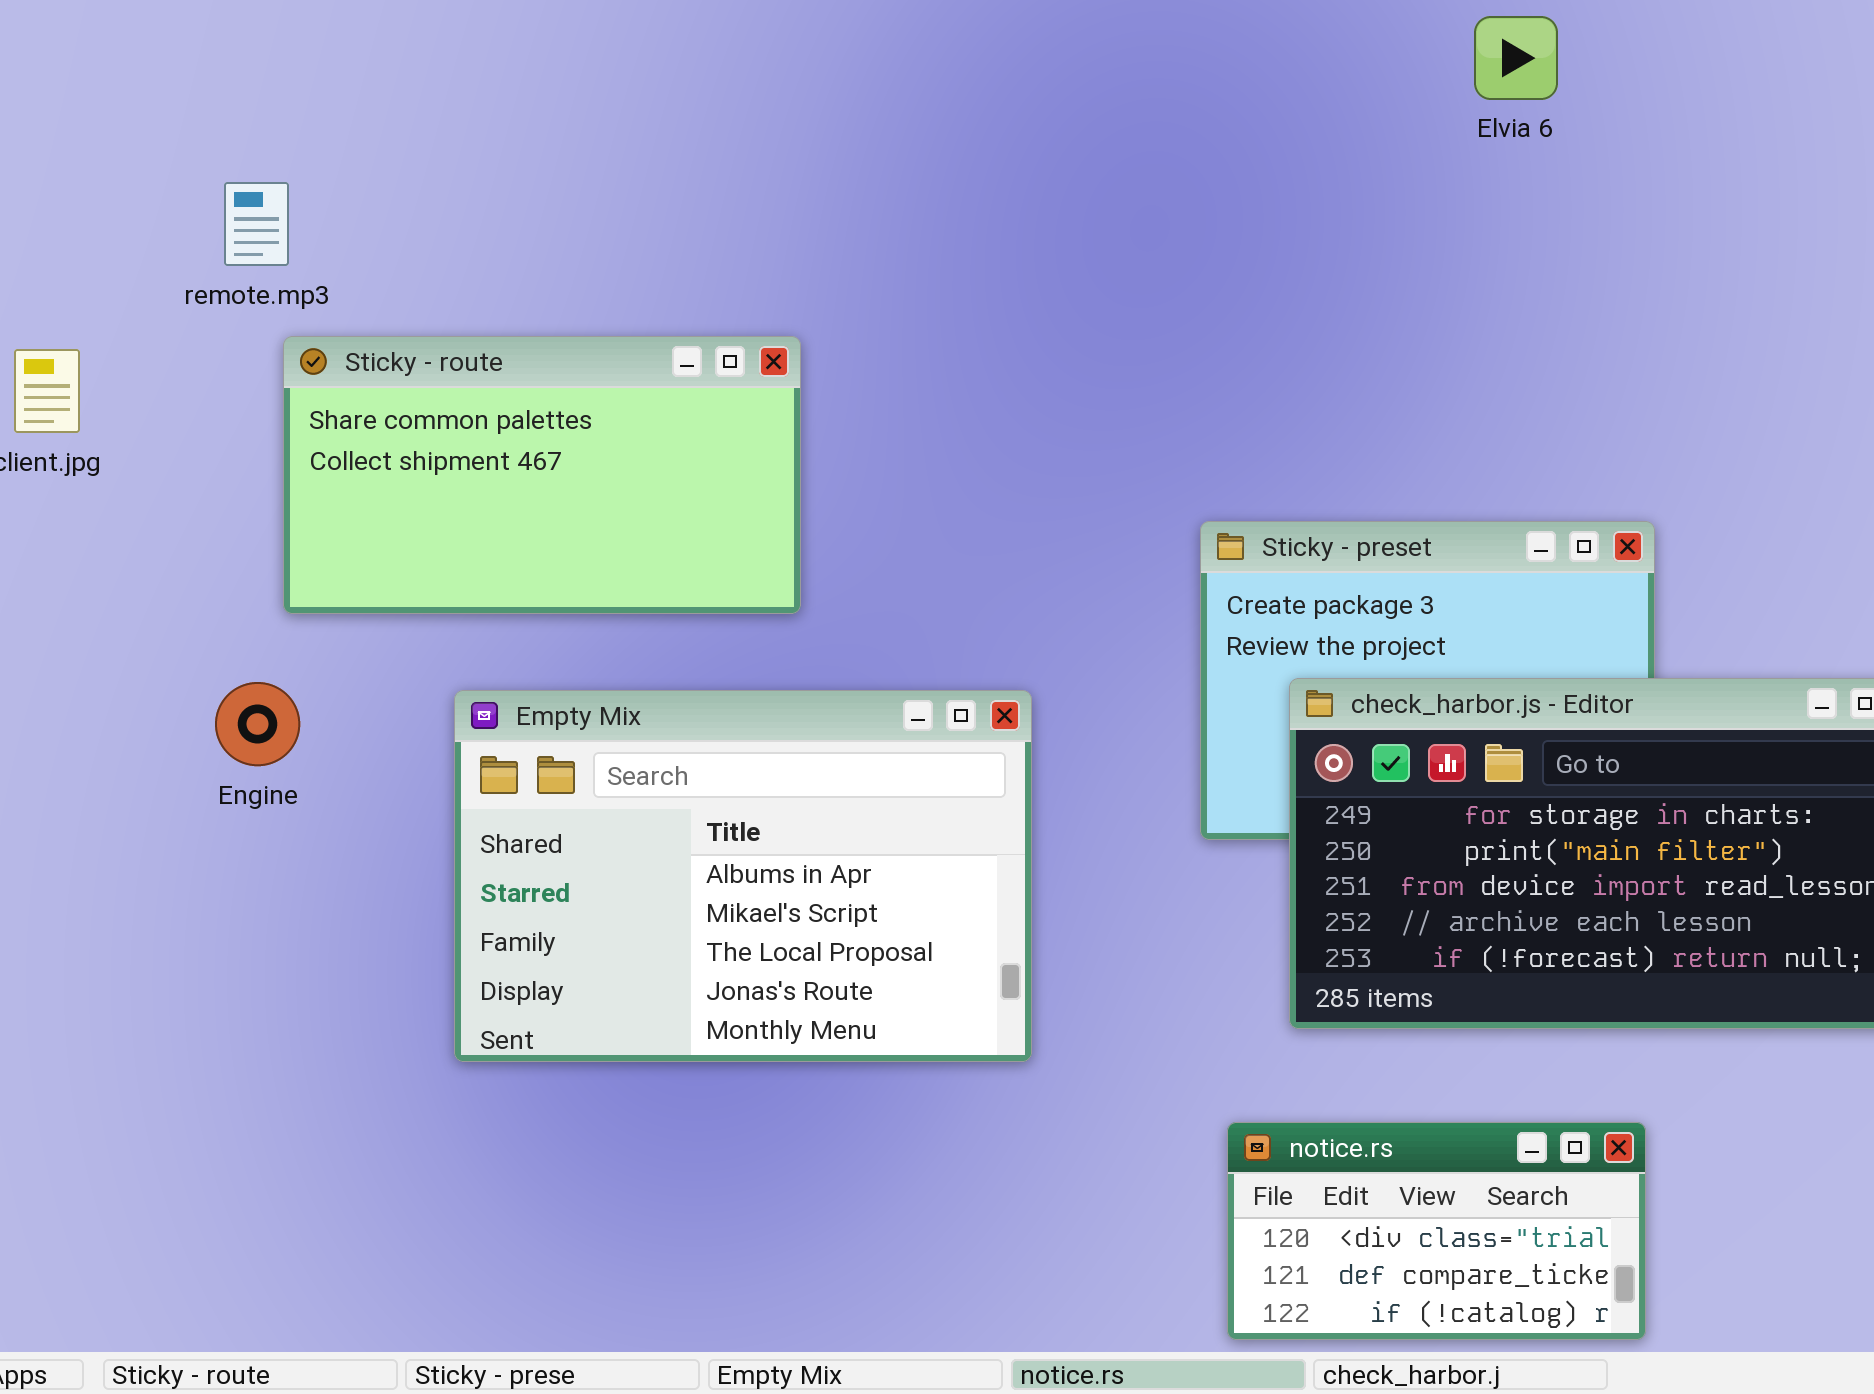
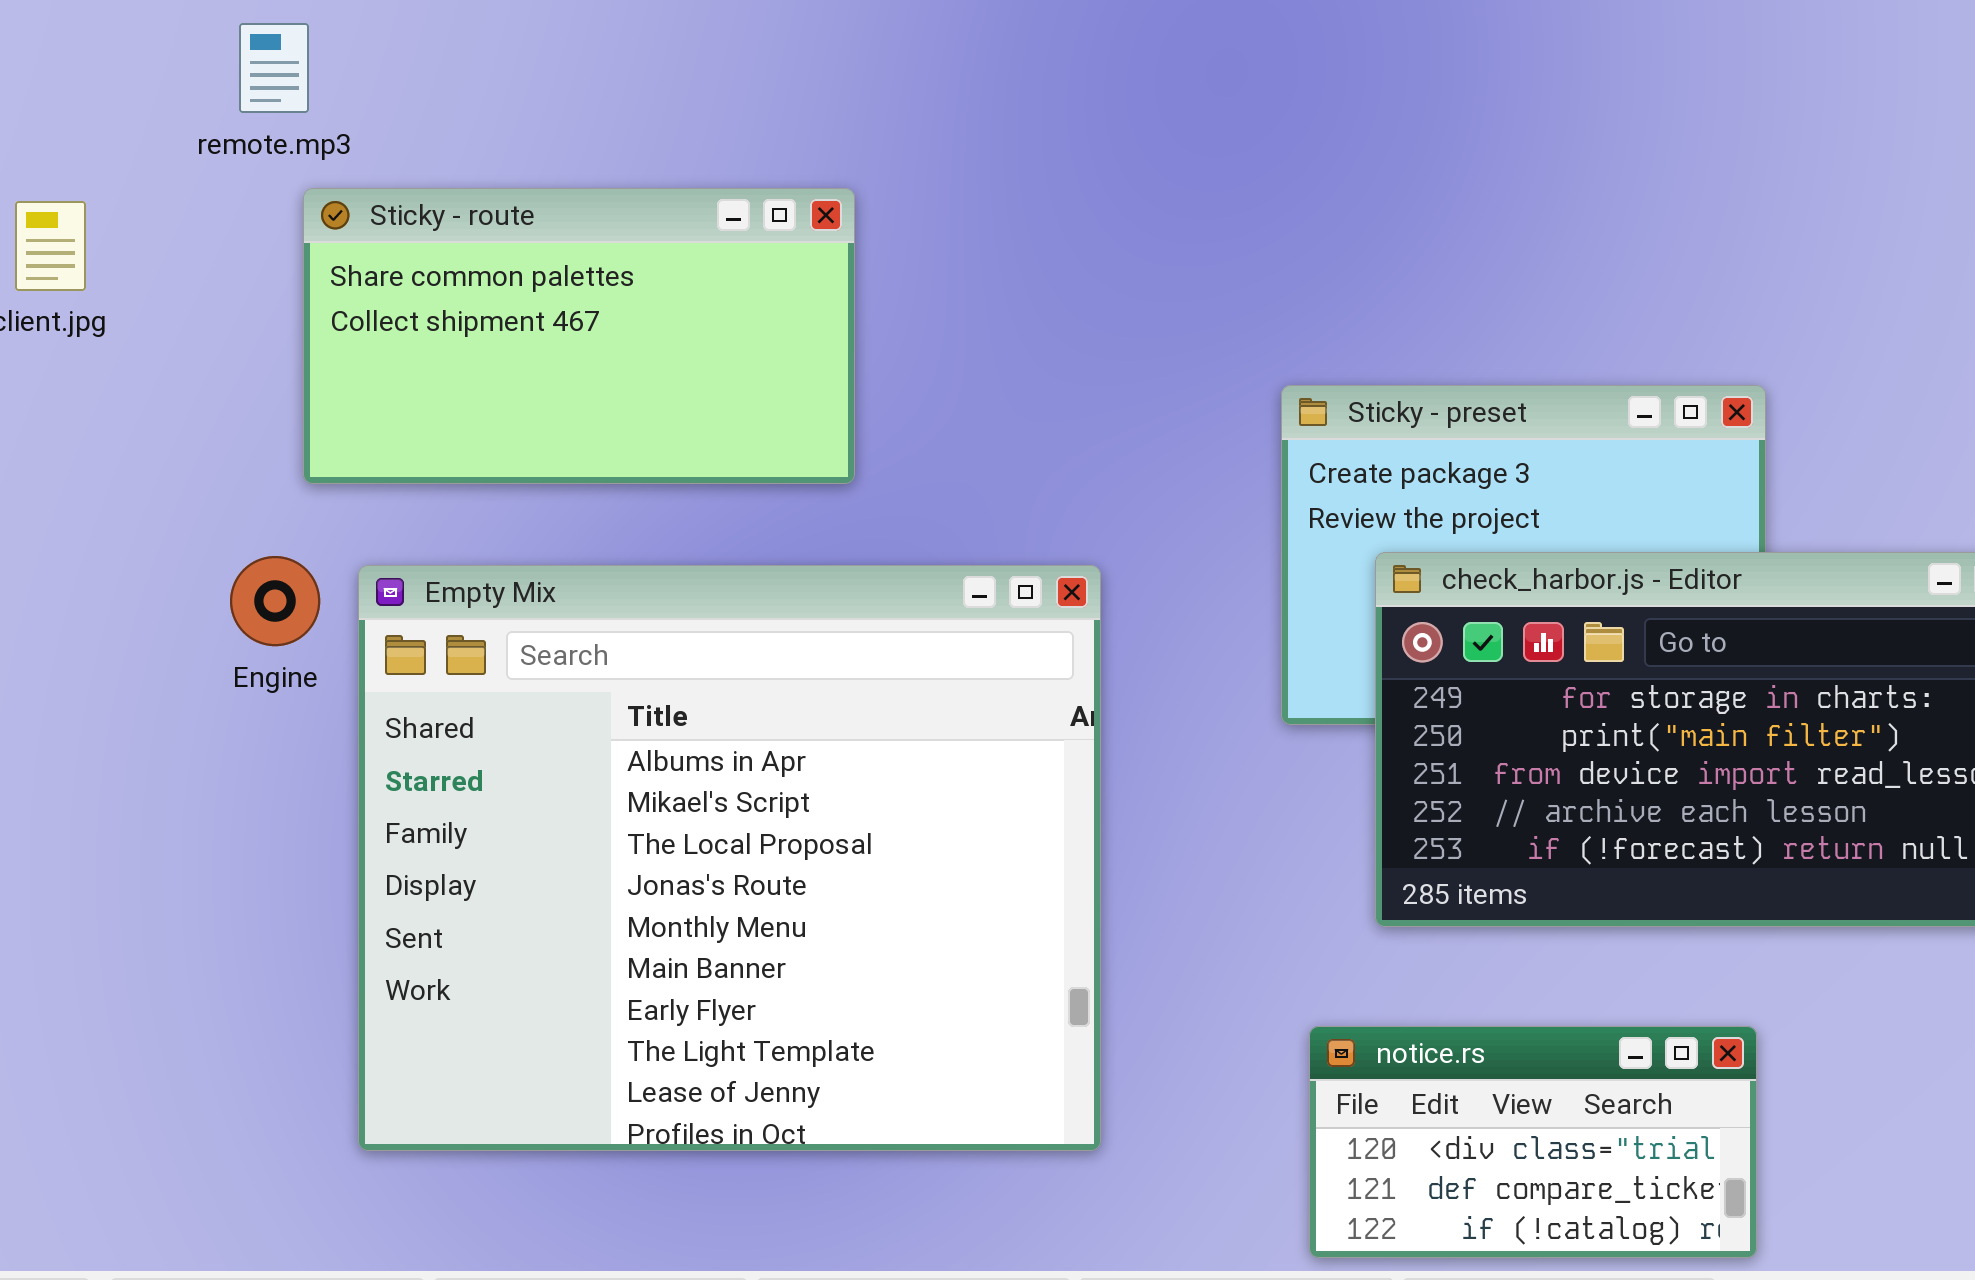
Empty Mix: [454,690,1032,1062] -> [358,565,1101,1151], resized

